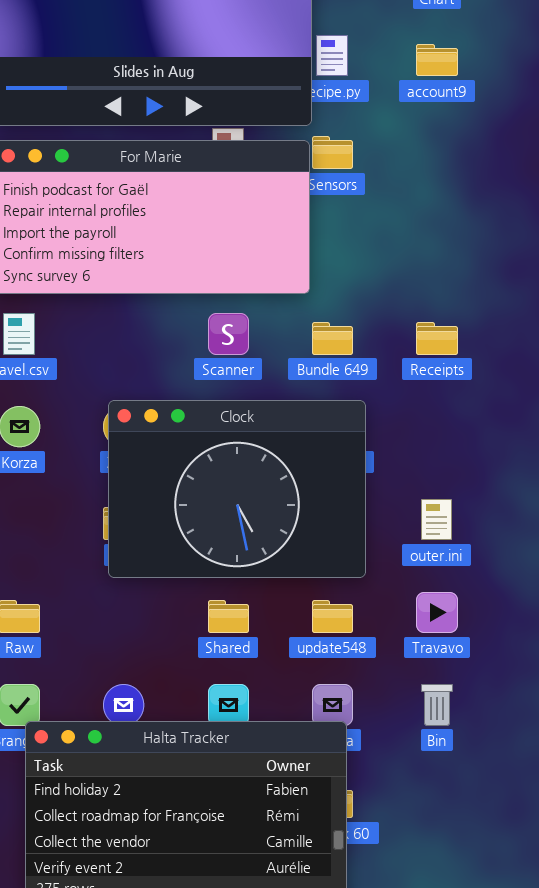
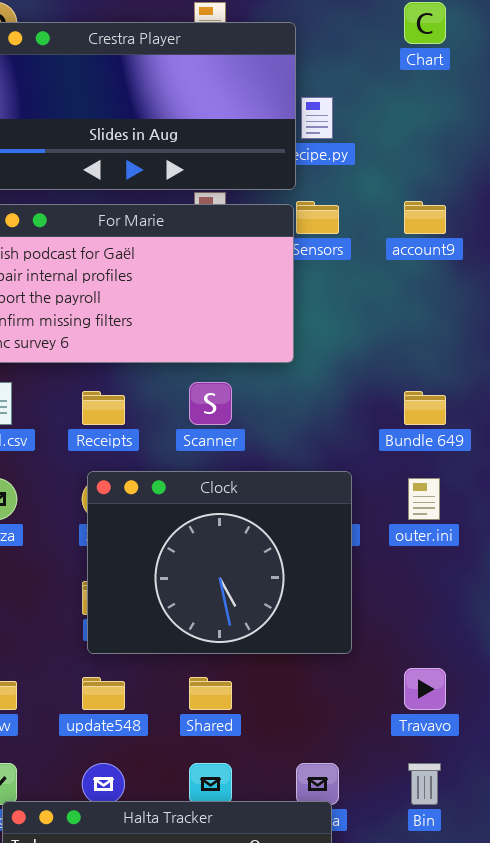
account9: [416,44,458,76] -> [404,201,446,234], moved
Bundle 649: [312,322,353,355] -> [404,391,446,425], moved
Receipts: [416,322,458,355] -> [82,391,125,425], moved
outer.ini: [421,499,452,540] -> [408,478,440,520], moved
update548: [312,600,353,633] -> [82,677,125,710], moved

